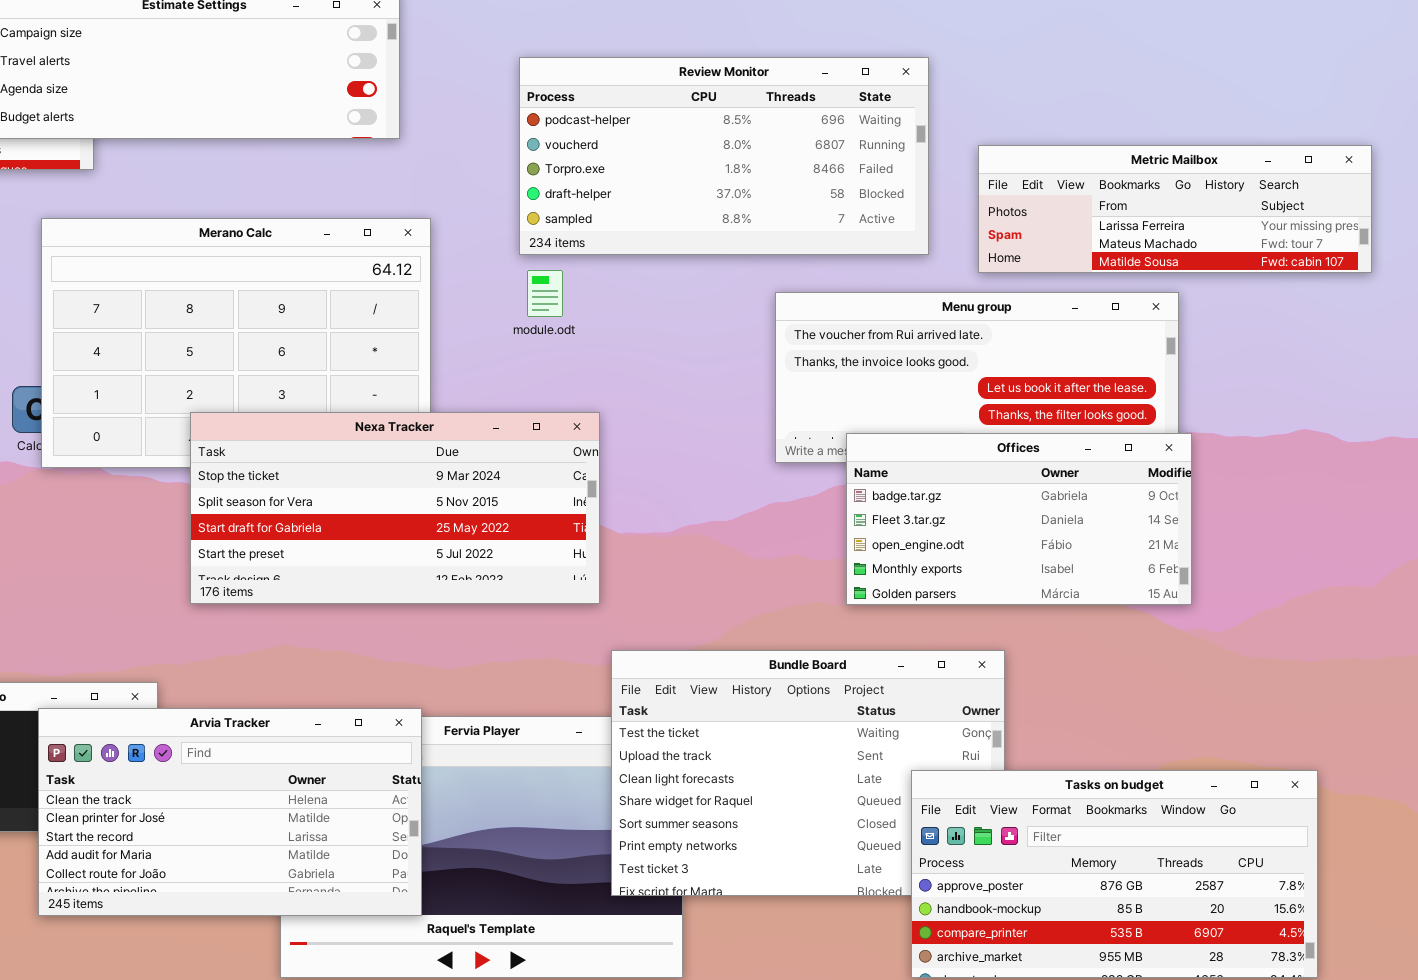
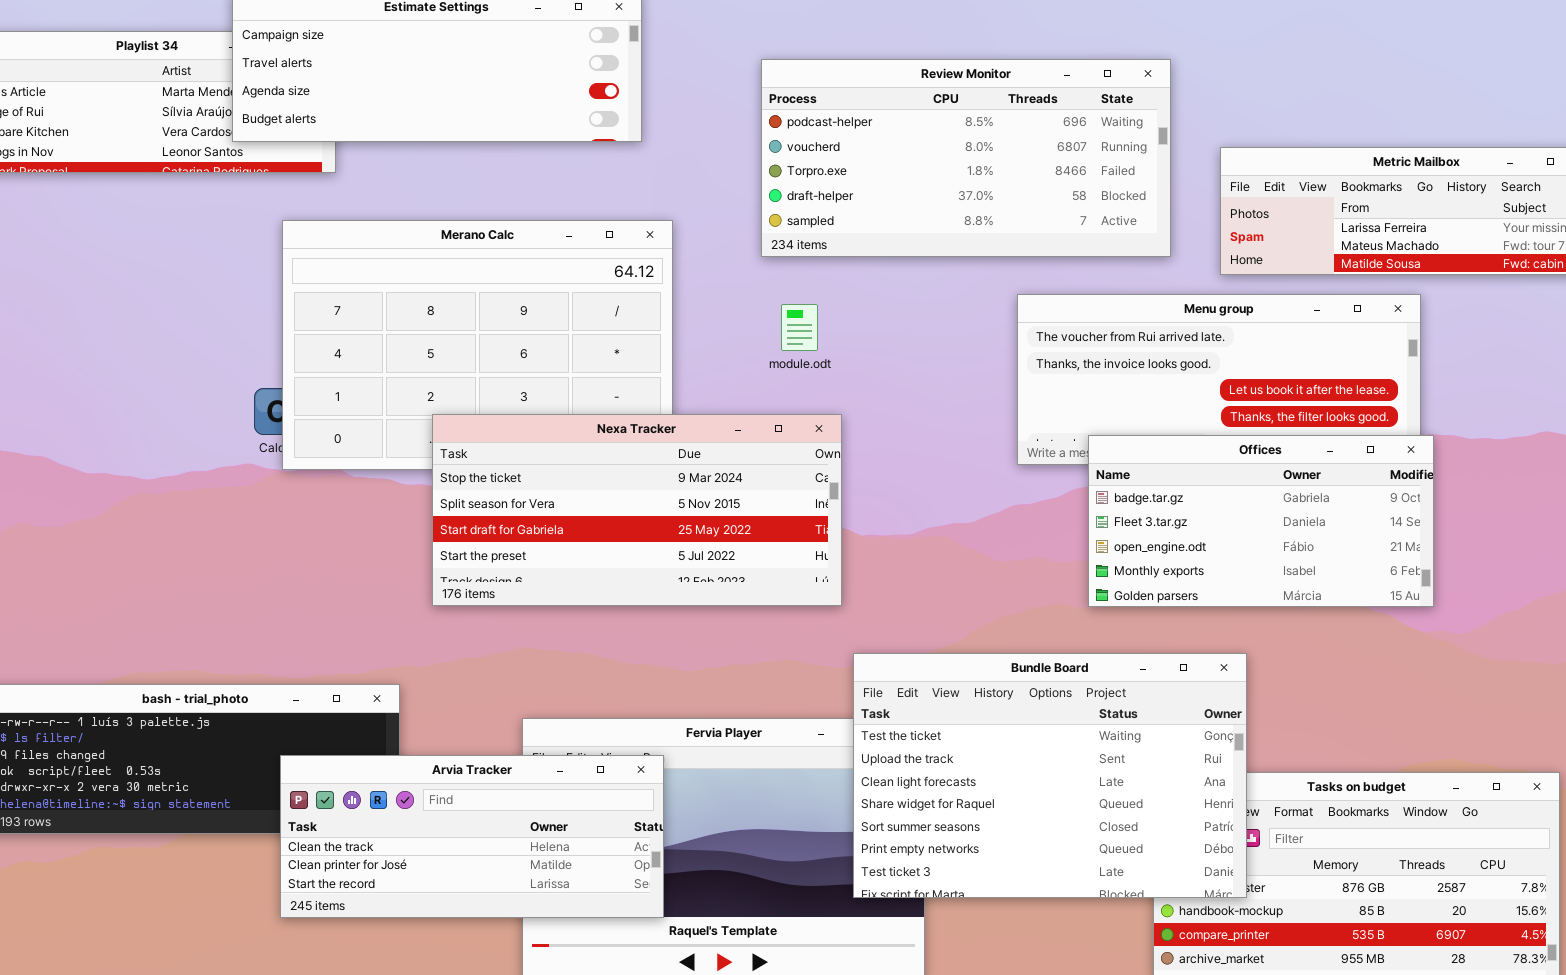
module.odt: [527,270,563,317] -> [781,304,818,351], moved
Bundle Board: [611,650,1005,896] -> [853,653,1247,898], raised
Arvia Tracker: [38,708,422,916] -> [280,755,664,918], resized

